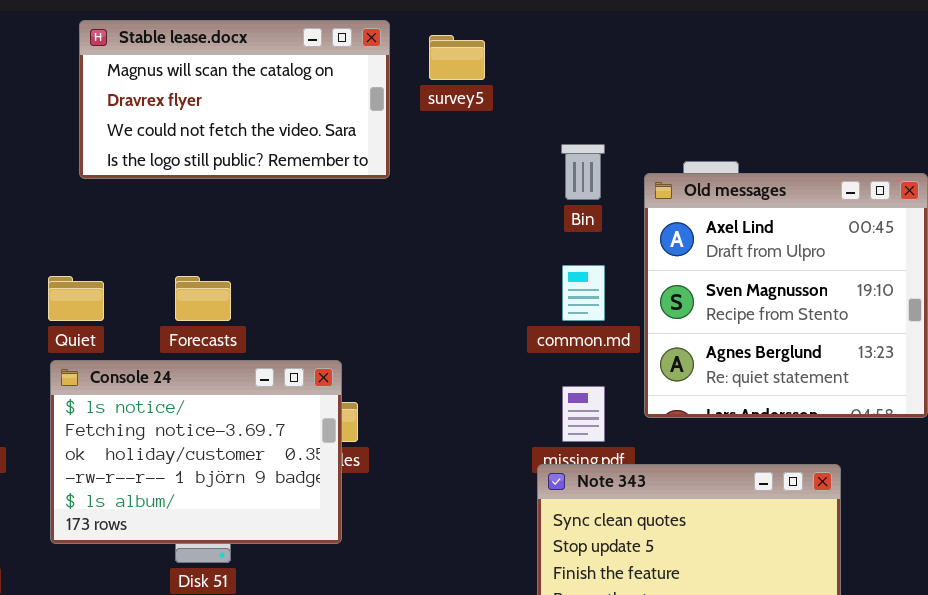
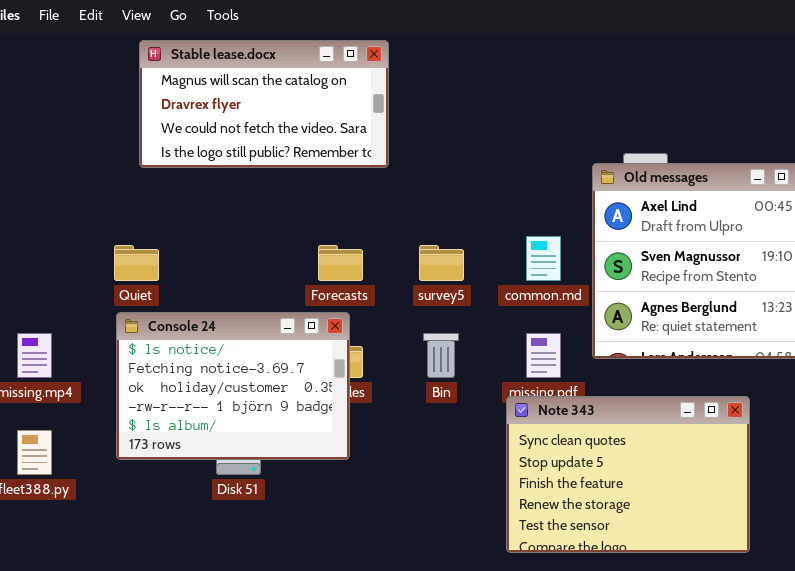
survey5: [429,35,485,80] -> [419,245,464,281], moved
Bin: [561,144,605,200] -> [423,333,459,378], moved
Forecasts: [175,276,231,321] -> [318,245,363,281], moved

